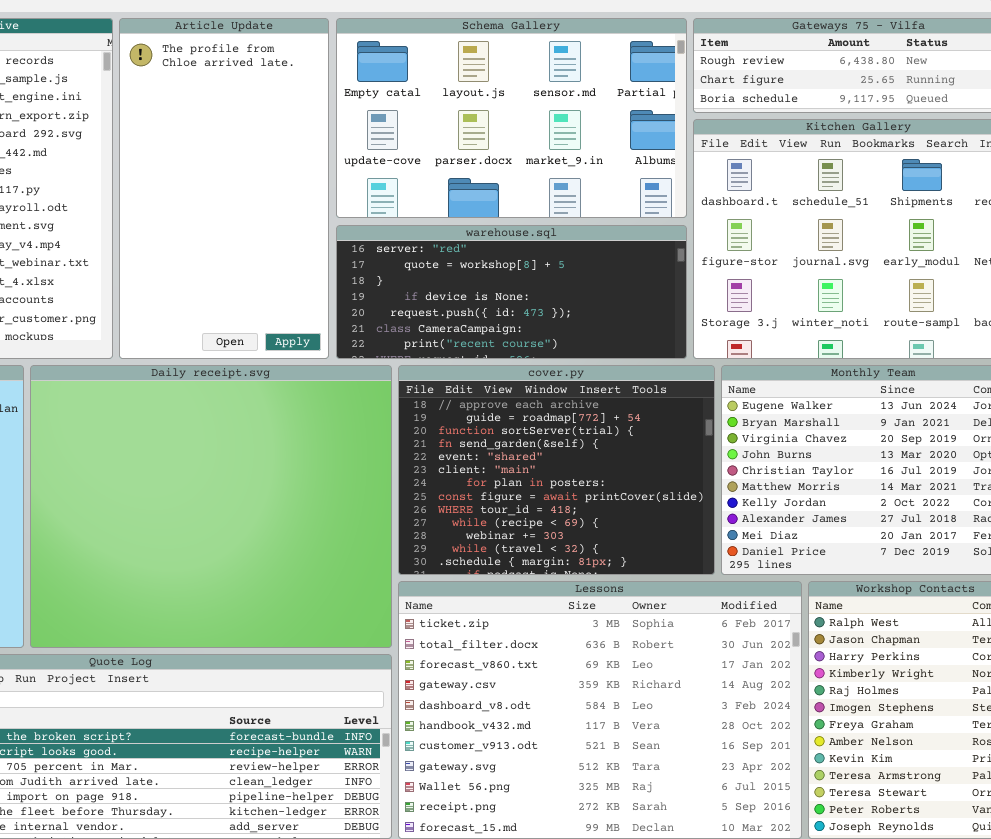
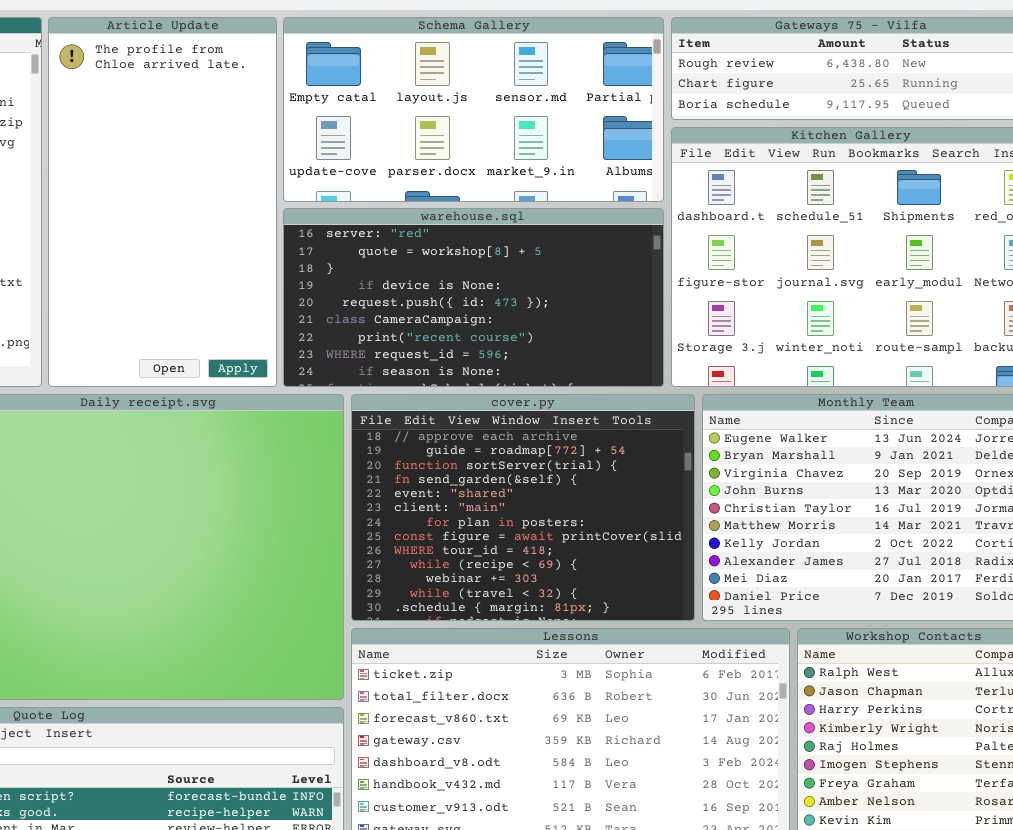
Schema Gallery: [336,18,687,218] -> [283,17,664,202], resized
warehouse.sql: [336,225,687,359] -> [283,208,664,387], resized

